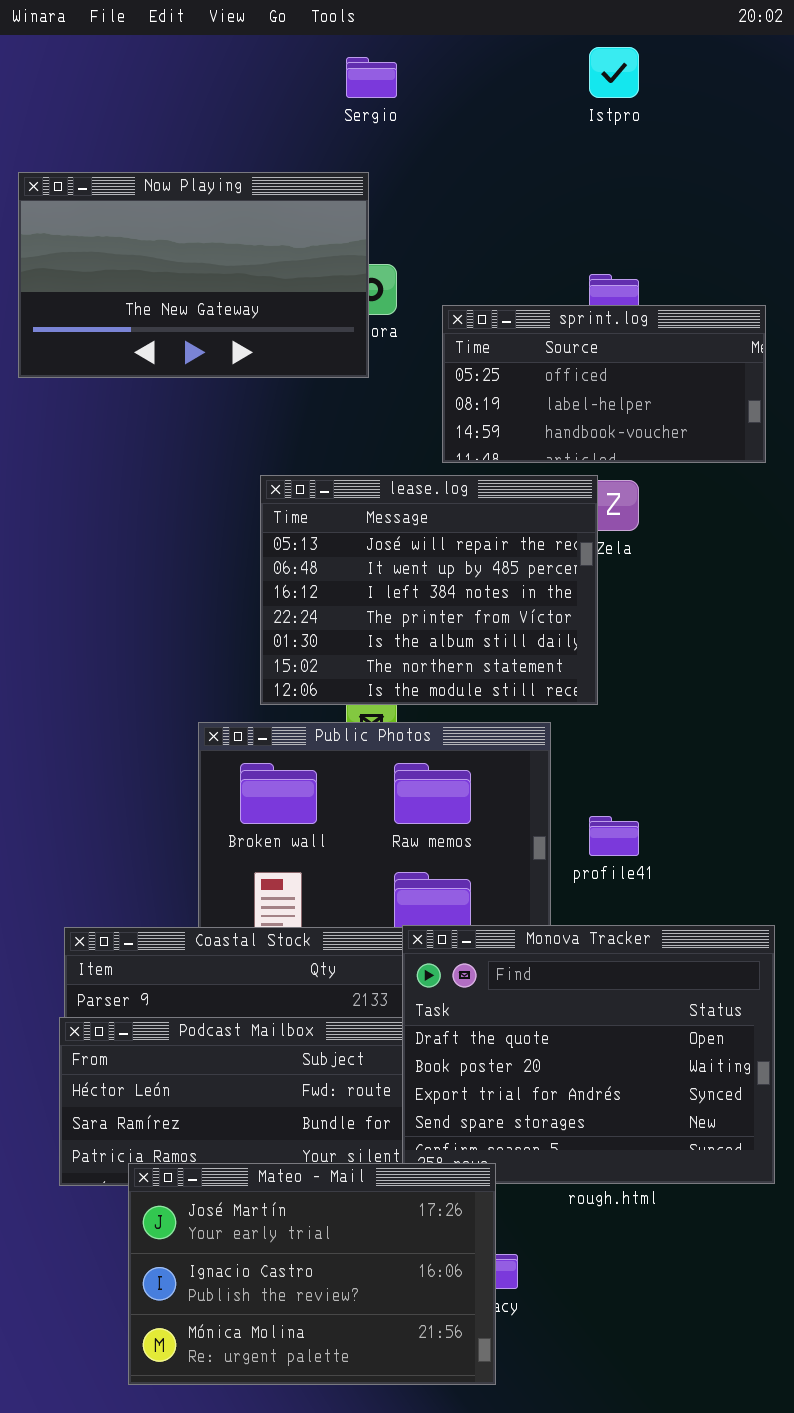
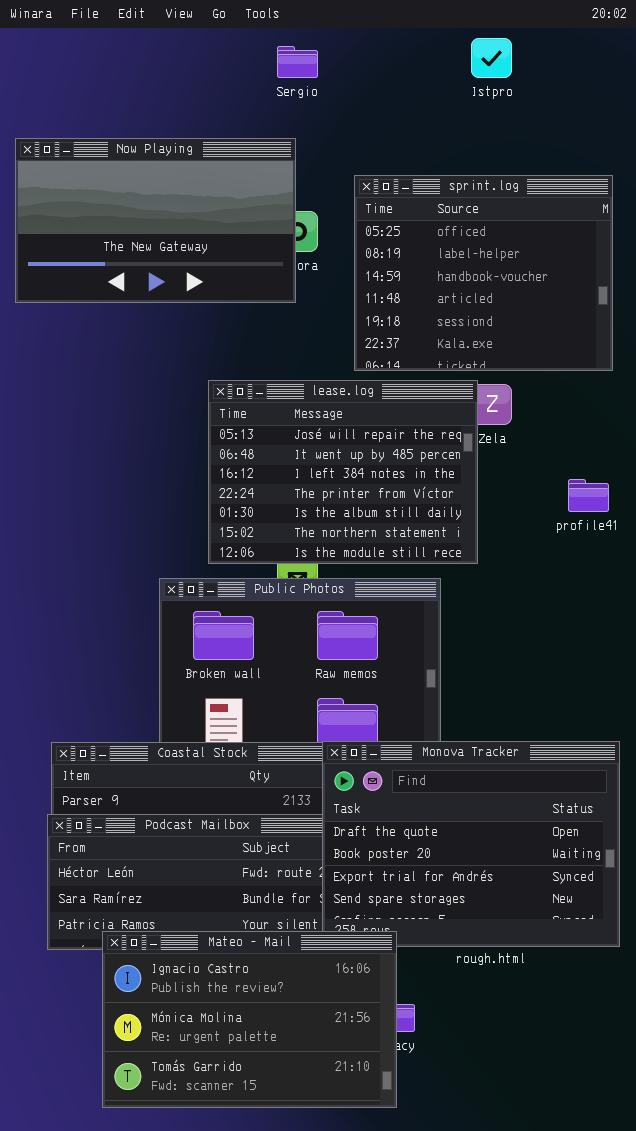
sprint.log: [442,305,766,463] -> [354,175,613,371], resized
profile41: [589,816,639,856] -> [568,479,609,512], moved
Mateo - Mail: [128,1163,496,1385] -> [102,931,397,1108], scrolled down 1 row

